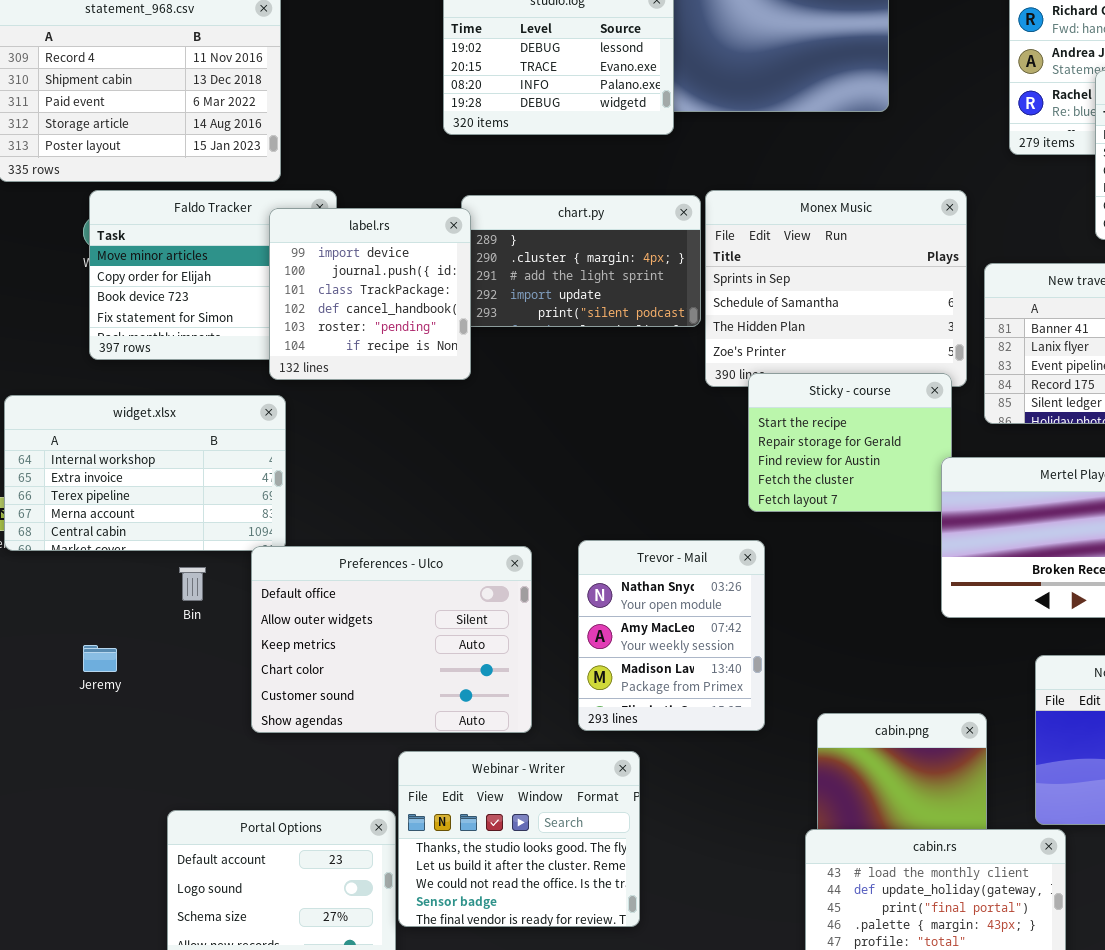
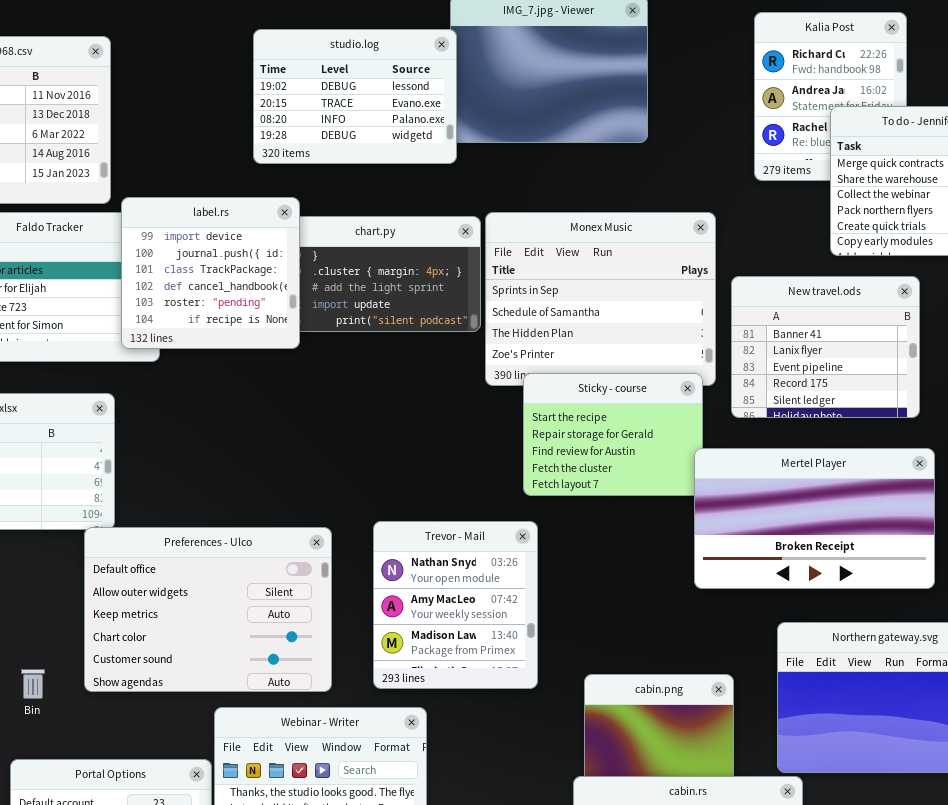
label.rs: [269,208,471,380] -> [121,197,300,349], moved
Bin: [179,567,206,601] -> [21,669,45,699], moved

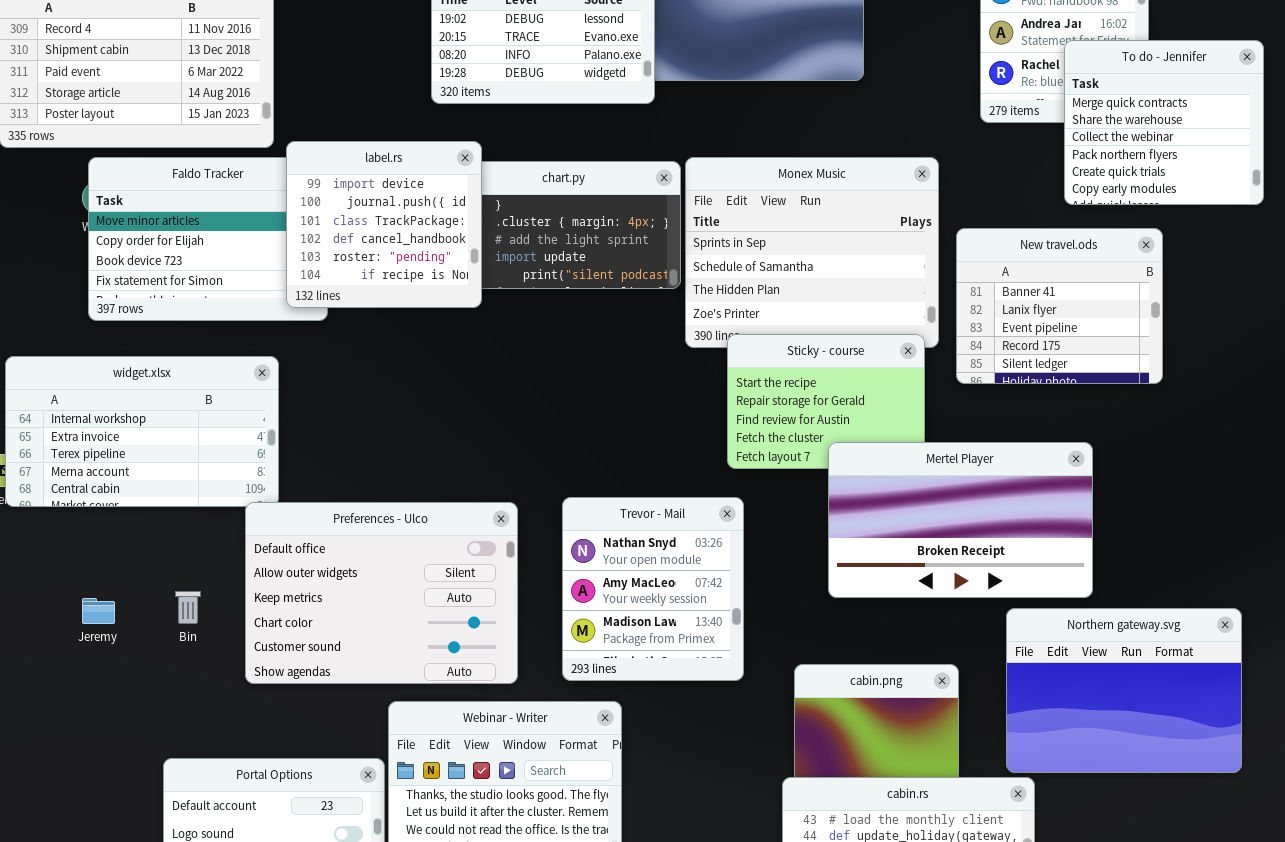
Mertel Player: [694,448,935,589] -> [828,442,1093,598], moved
Bin: [21,669,45,699] -> [175,591,201,624], moved

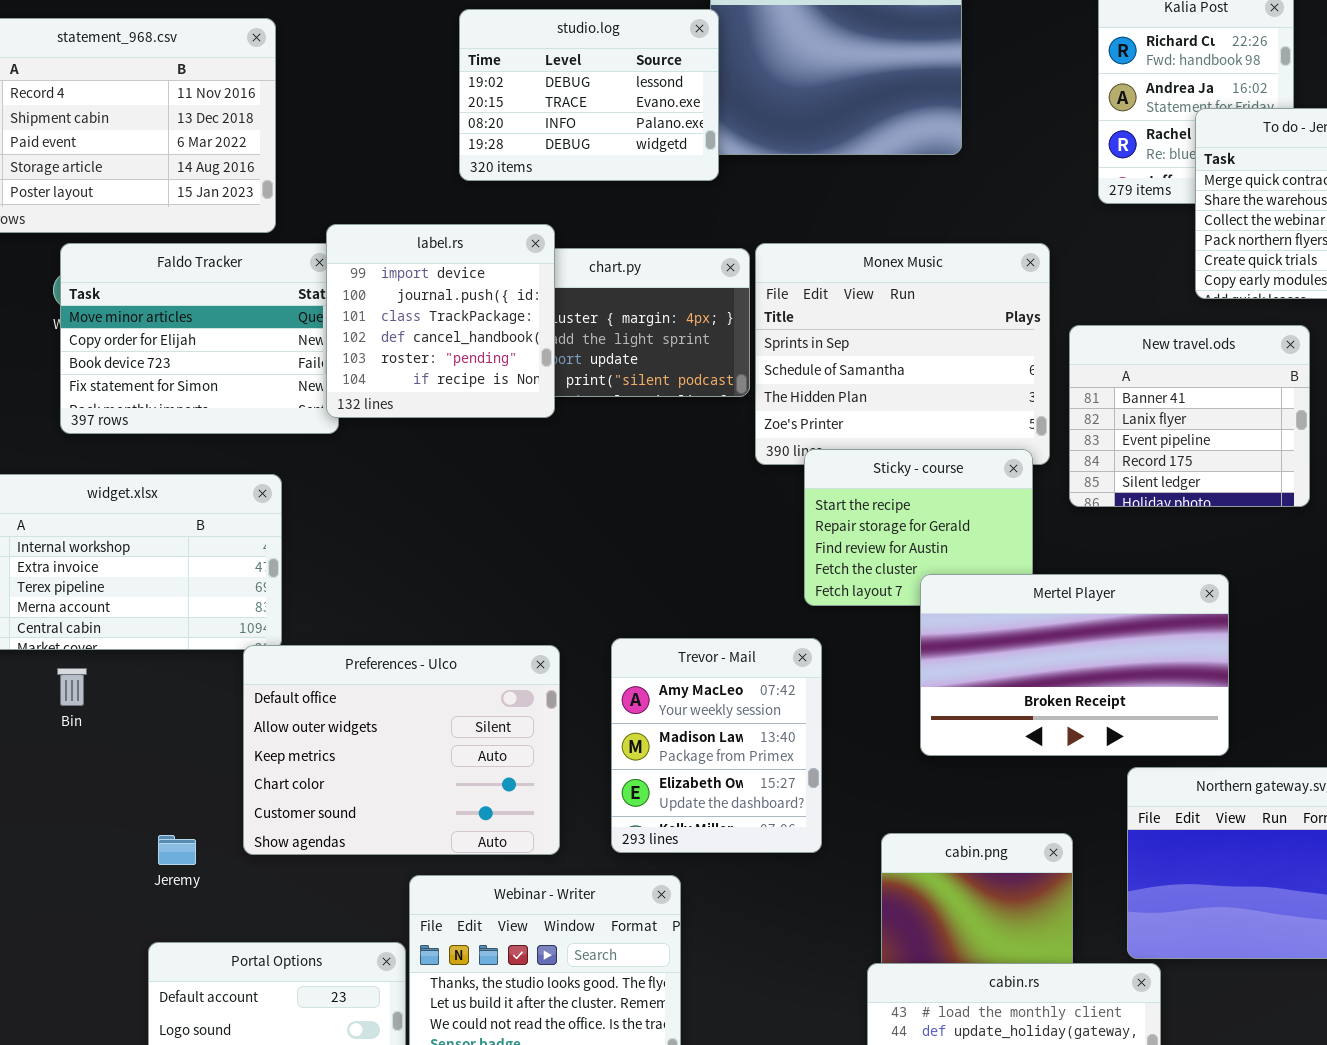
label.rs: [286,141,482,308] -> [326,224,555,418], moved
Trevor - Mail: [562,497,744,681] -> [611,638,822,853], scrolled down 1 row
Bin: [175,591,201,624] -> [57,668,87,706], moved
Jeremy: [82,598,115,624] -> [158,835,196,865], moved

